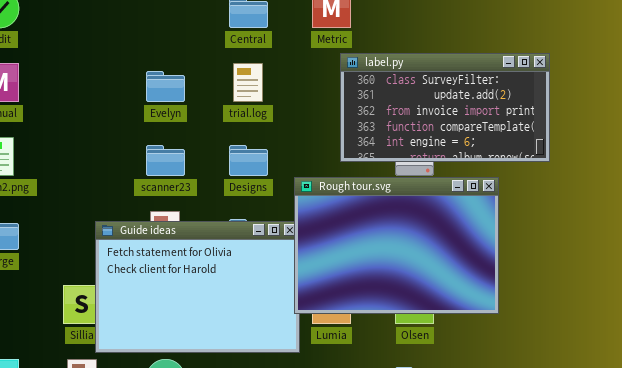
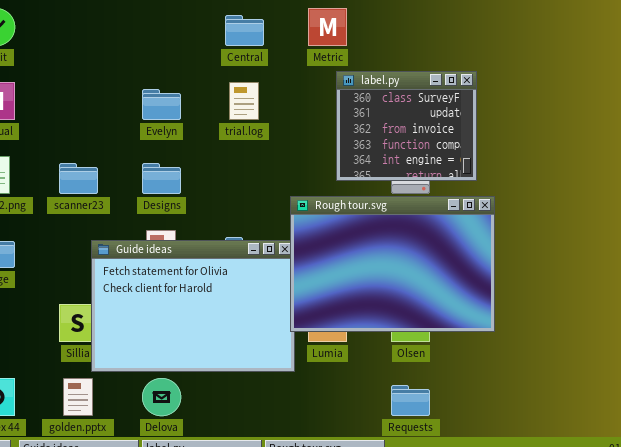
label.py: [340,53,550,162] -> [336,71,477,181], resized
scanner23: [146,145,185,176] -> [59,163,98,194], moved
Designs: [229,145,268,176] -> [142,163,181,194], moved

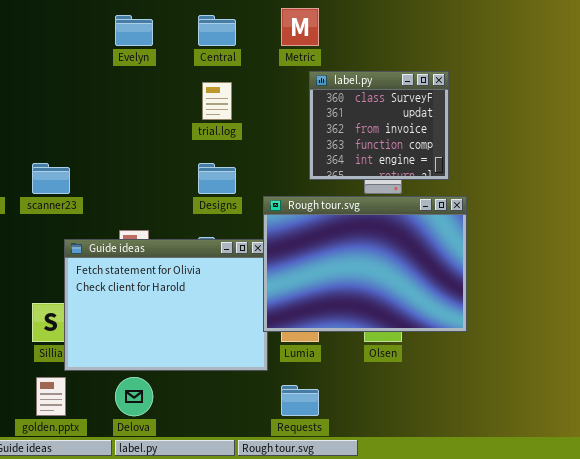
Evelyn: [142,89,181,120] -> [115,15,153,46], moved
Designs: [142,163,181,194] -> [198,163,236,194], moved
Requests: [391,385,430,416] -> [281,385,319,416], moved

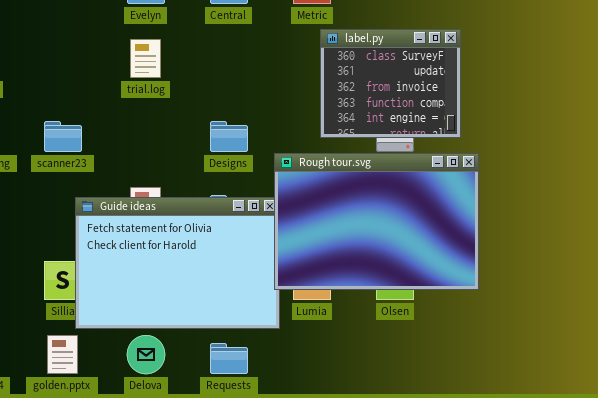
trial.log: [202,82,232,120] -> [130,39,161,78], moved
Requests: [281,385,319,416] -> [210,343,248,374], moved

